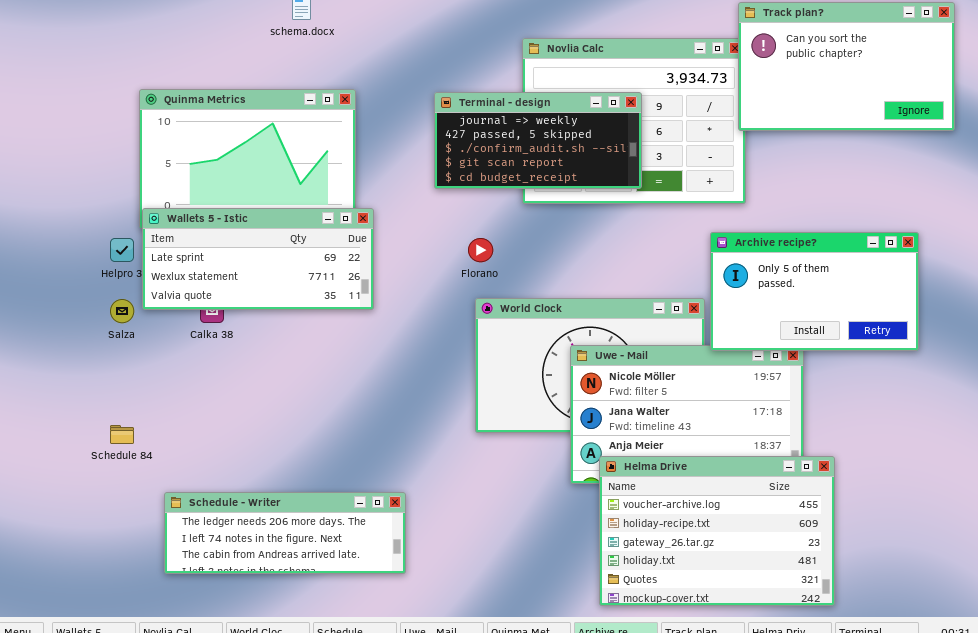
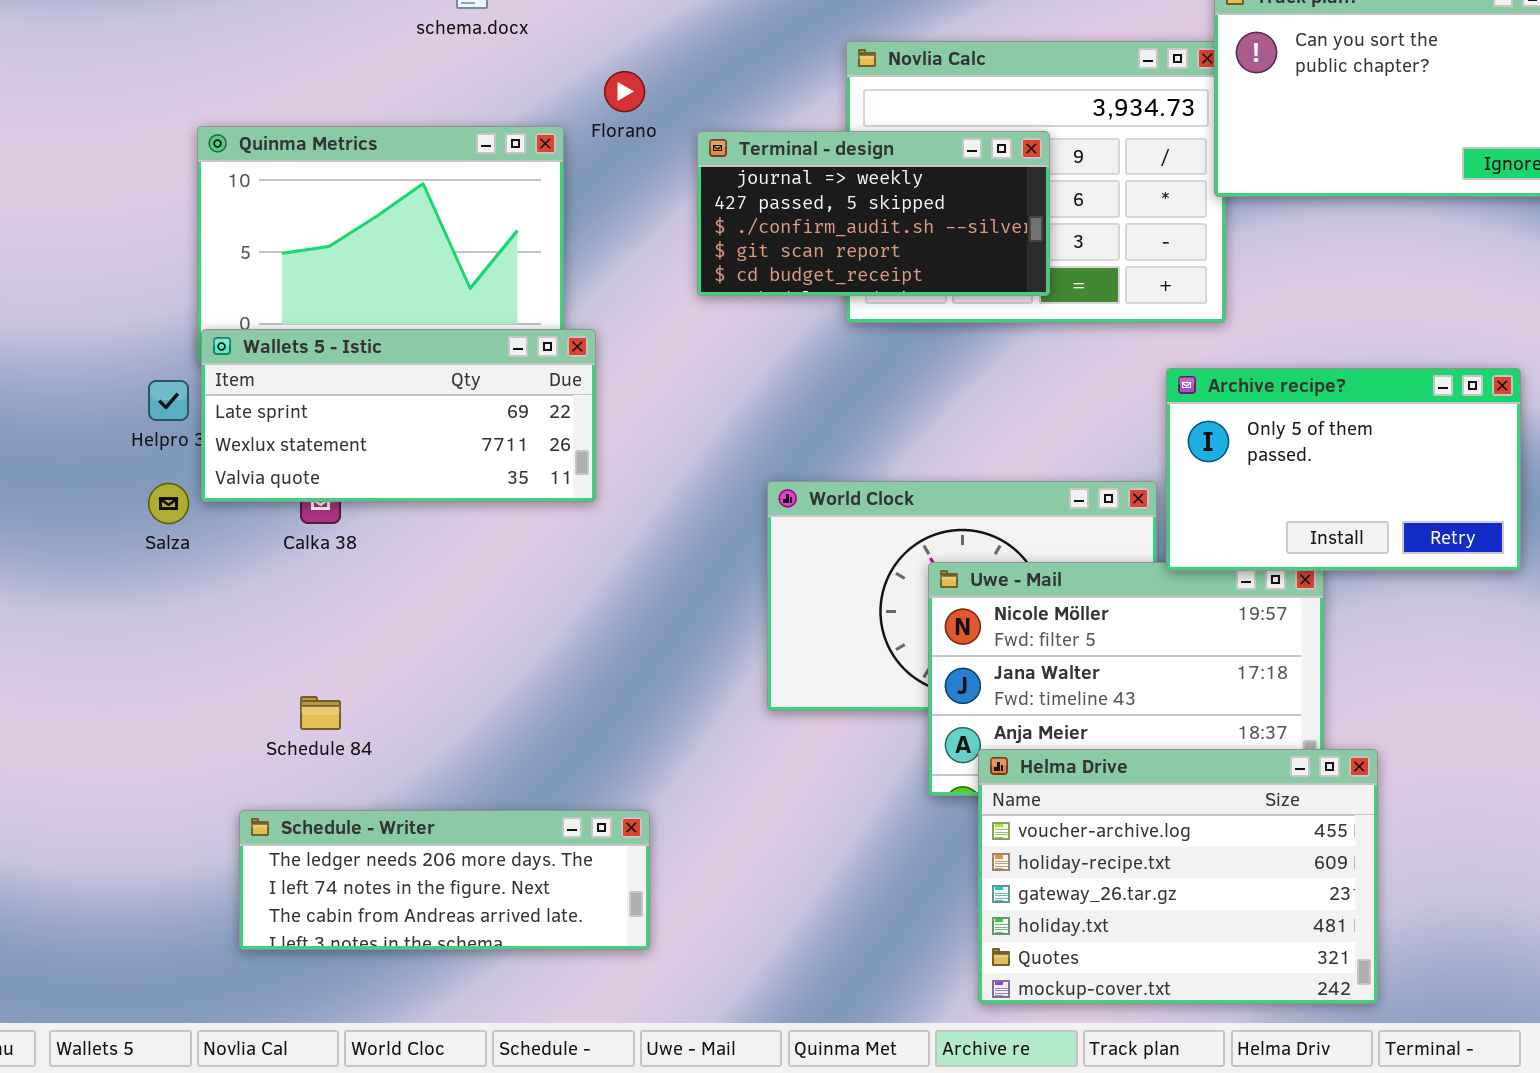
Florano: [468,238,493,262] -> [604,71,645,112], moved
Schedule 84: [110,425,134,444] -> [300,696,341,730], moved

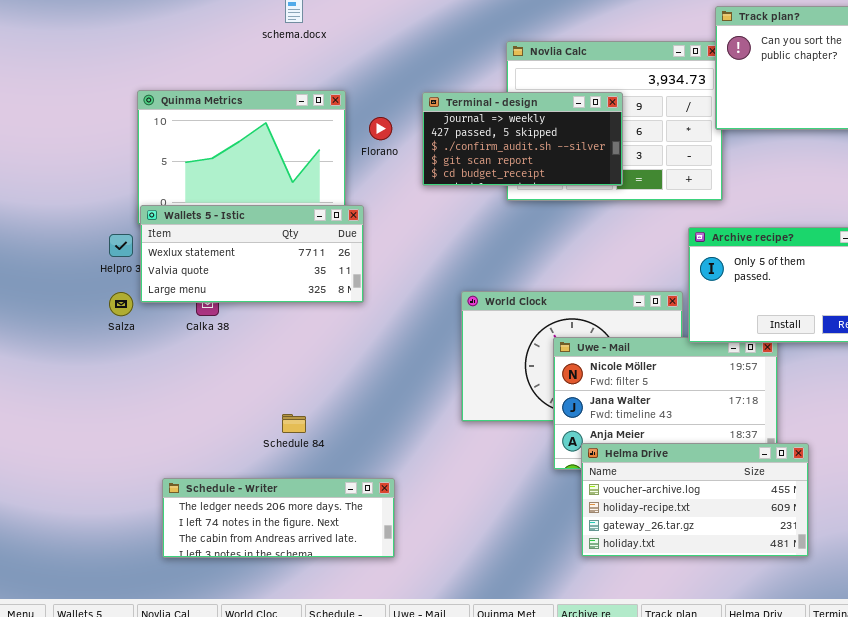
Florano: [604,71,645,112] -> [369,117,392,140], moved
Wallets 5 - Istic: [201,329,596,502] -> [140,205,364,303], scrolled down 1 row
Schedule 84: [300,696,341,730] -> [282,414,306,433], moved
Helma Drive: [978,749,1378,1004] -> [581,443,809,557], resized

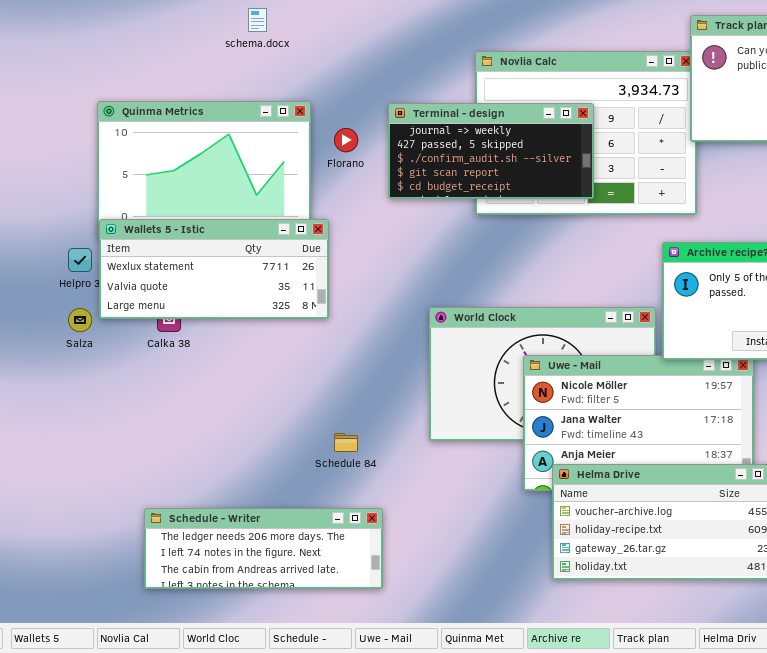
Schedule 84: [282,414,306,433] -> [334,433,358,452], moved
Schedule - Writer: [162,478,395,558] -> [144,508,383,589], moved

